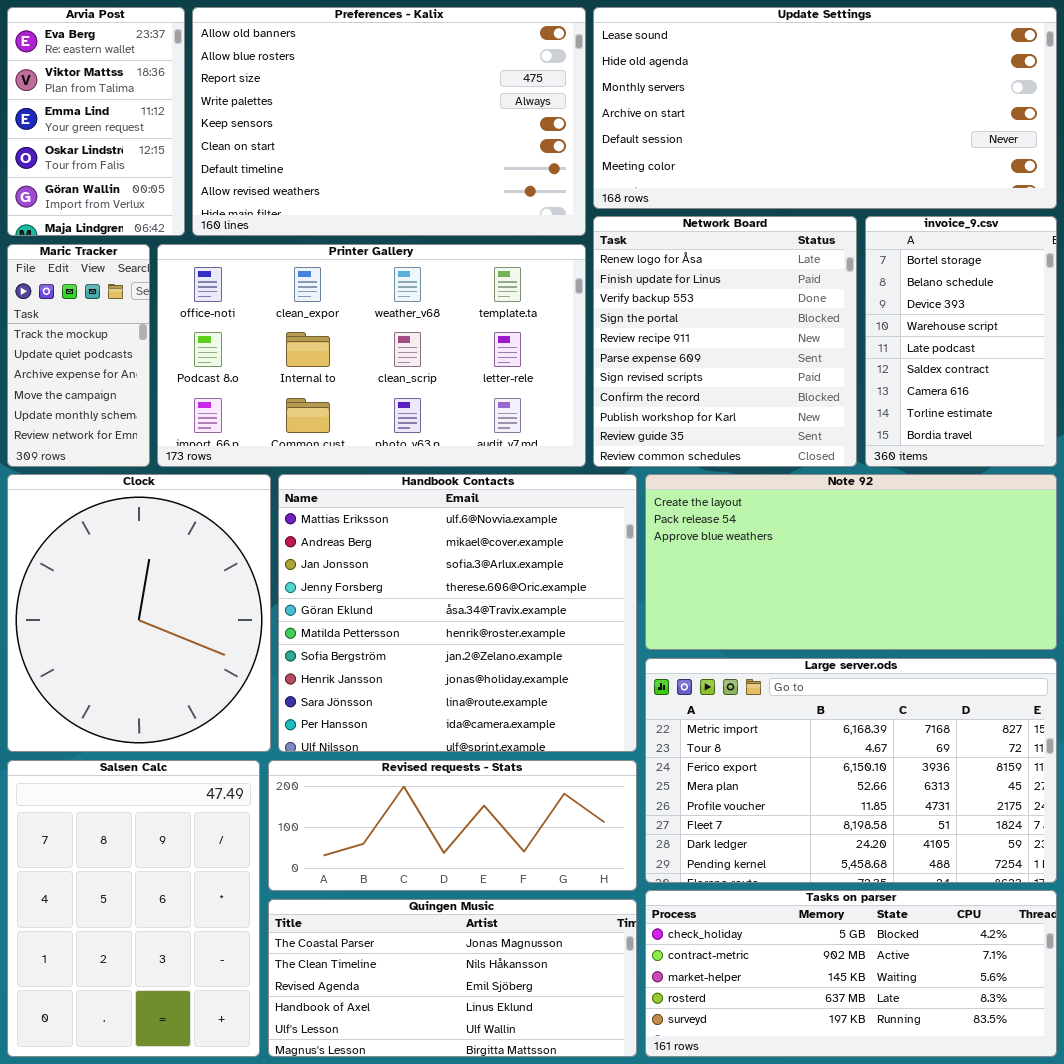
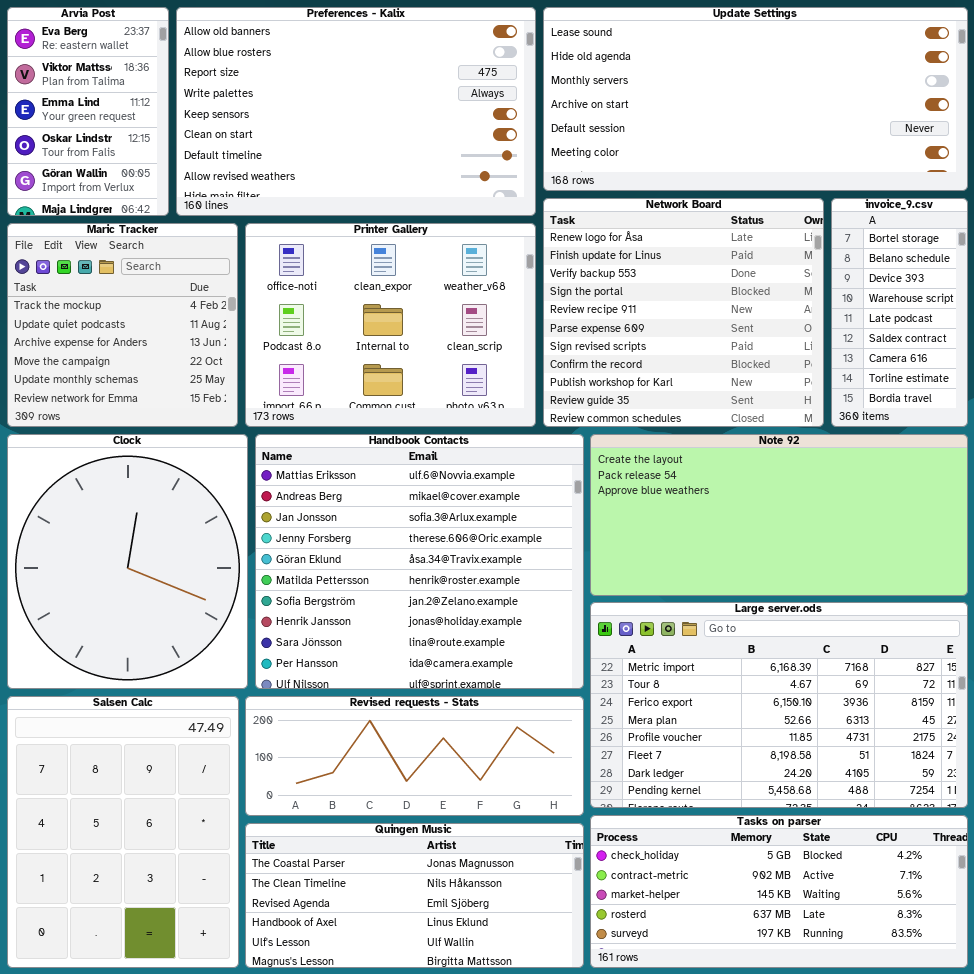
Network Board: [593,216,857,467] -> [543,198,824,427], resized
invoice_9.csv: [865,216,1057,467] -> [831,198,968,427], resized
Maric Tracker: [7,244,150,467] -> [7,223,238,427], resized
Printer Gallery: [157,244,586,467] -> [245,223,536,427], resized

